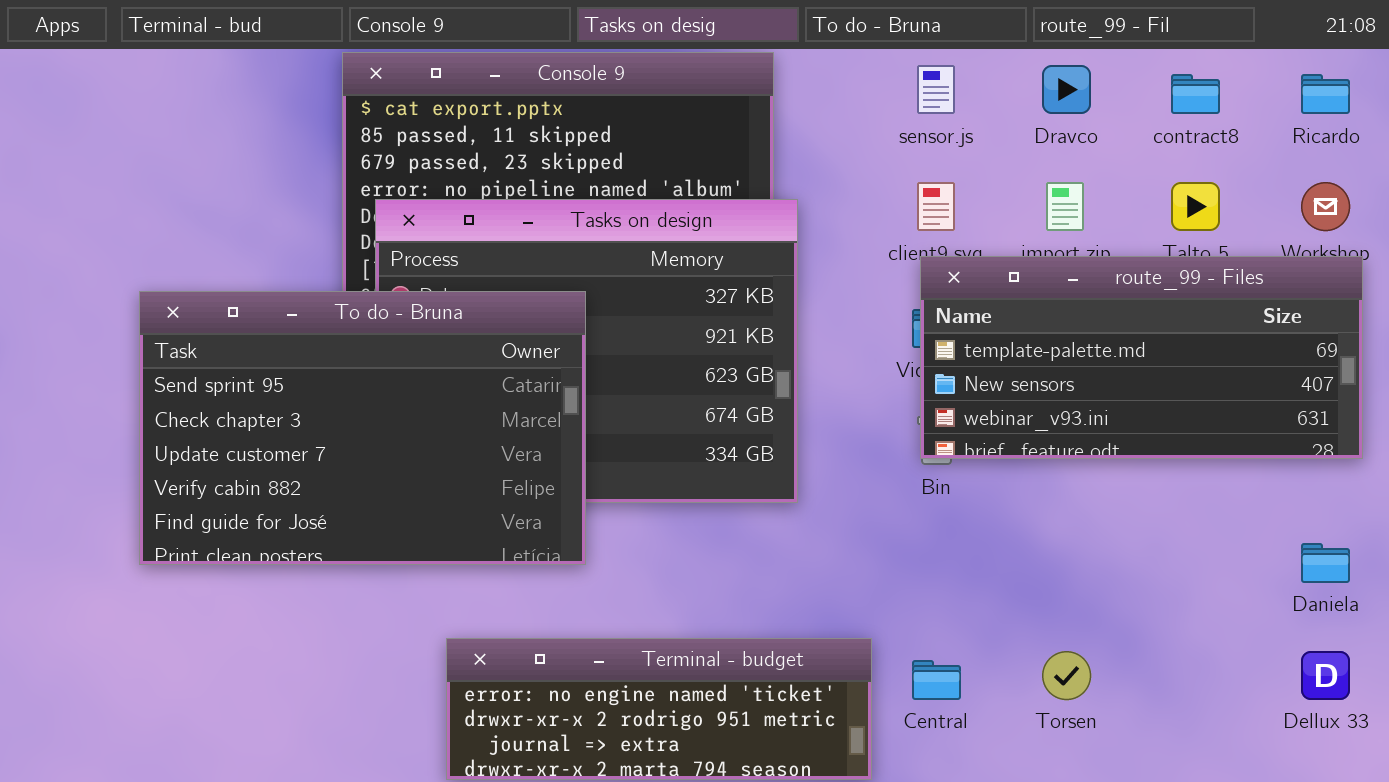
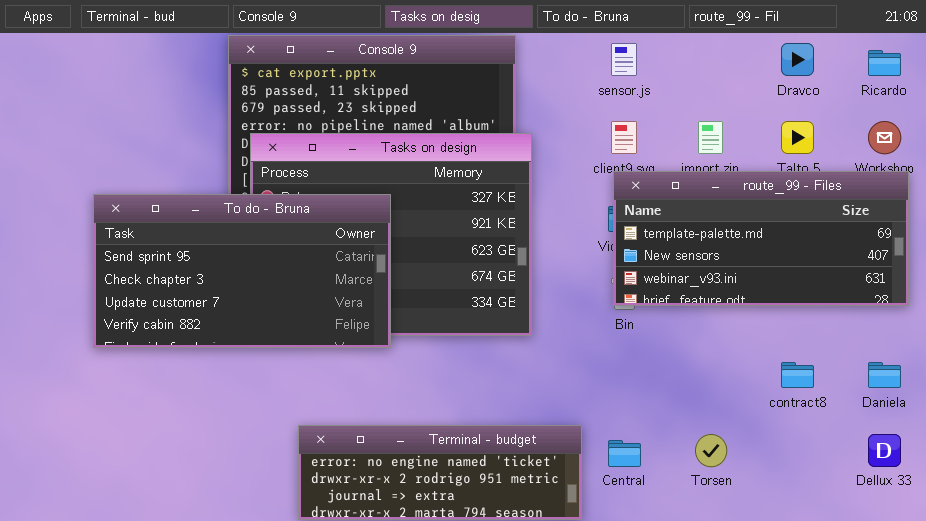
Dravco: [1042,65,1091,114] -> [781,43,814,76], moved
contract8: [1171,74,1220,114] -> [781,362,814,388], moved
To do - Bruna: [139,291,586,565] -> [93,194,391,348], resized

